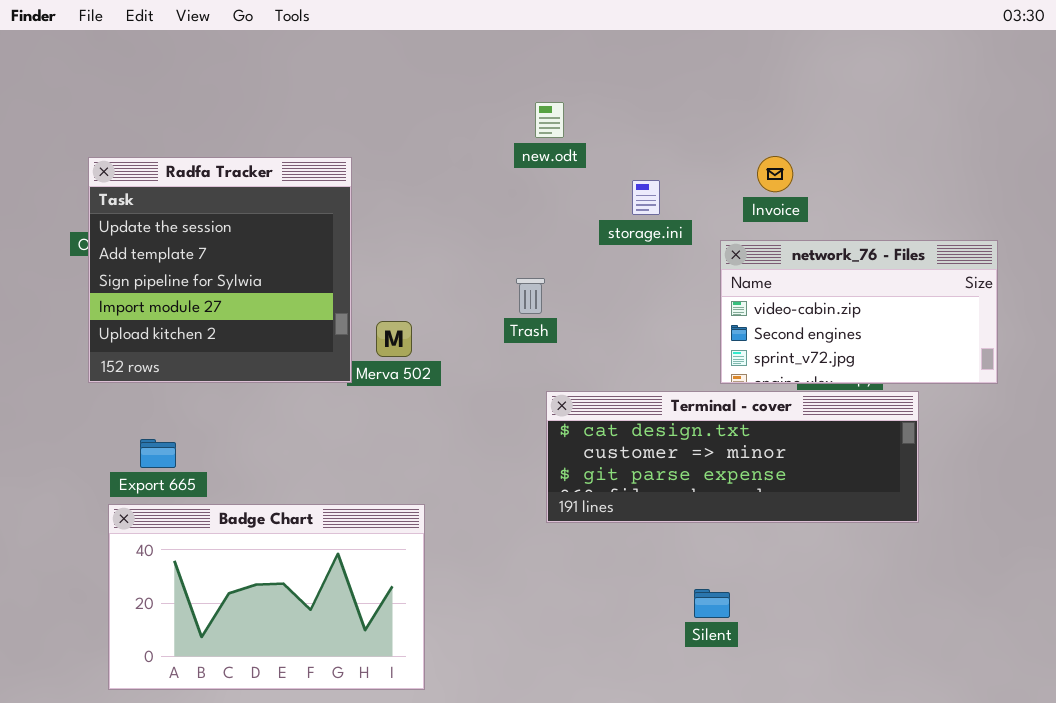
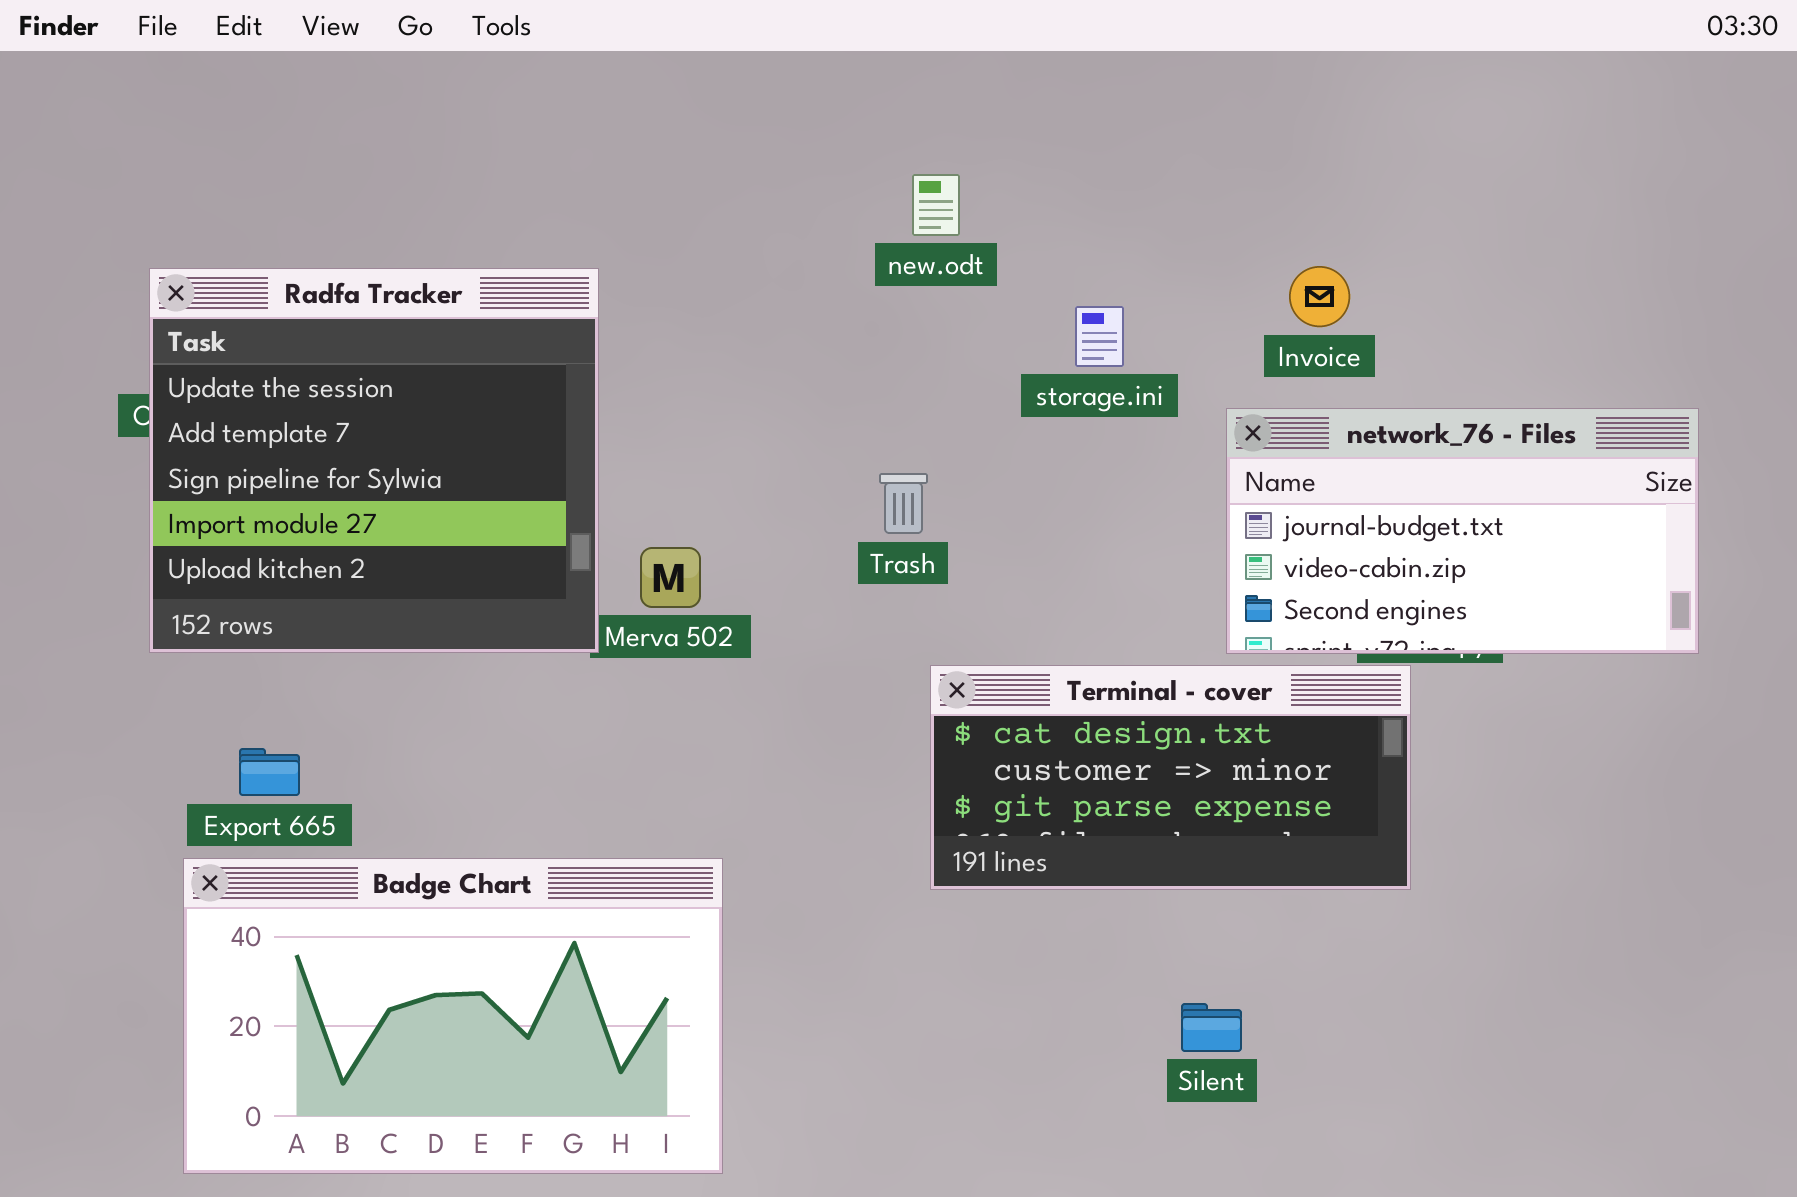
network_76 - Files: [720,240,998,384] -> [1226,408,1699,654], scrolled up 1 row
Terminal - cover: [546,391,919,523] -> [930,665,1411,890], resized

